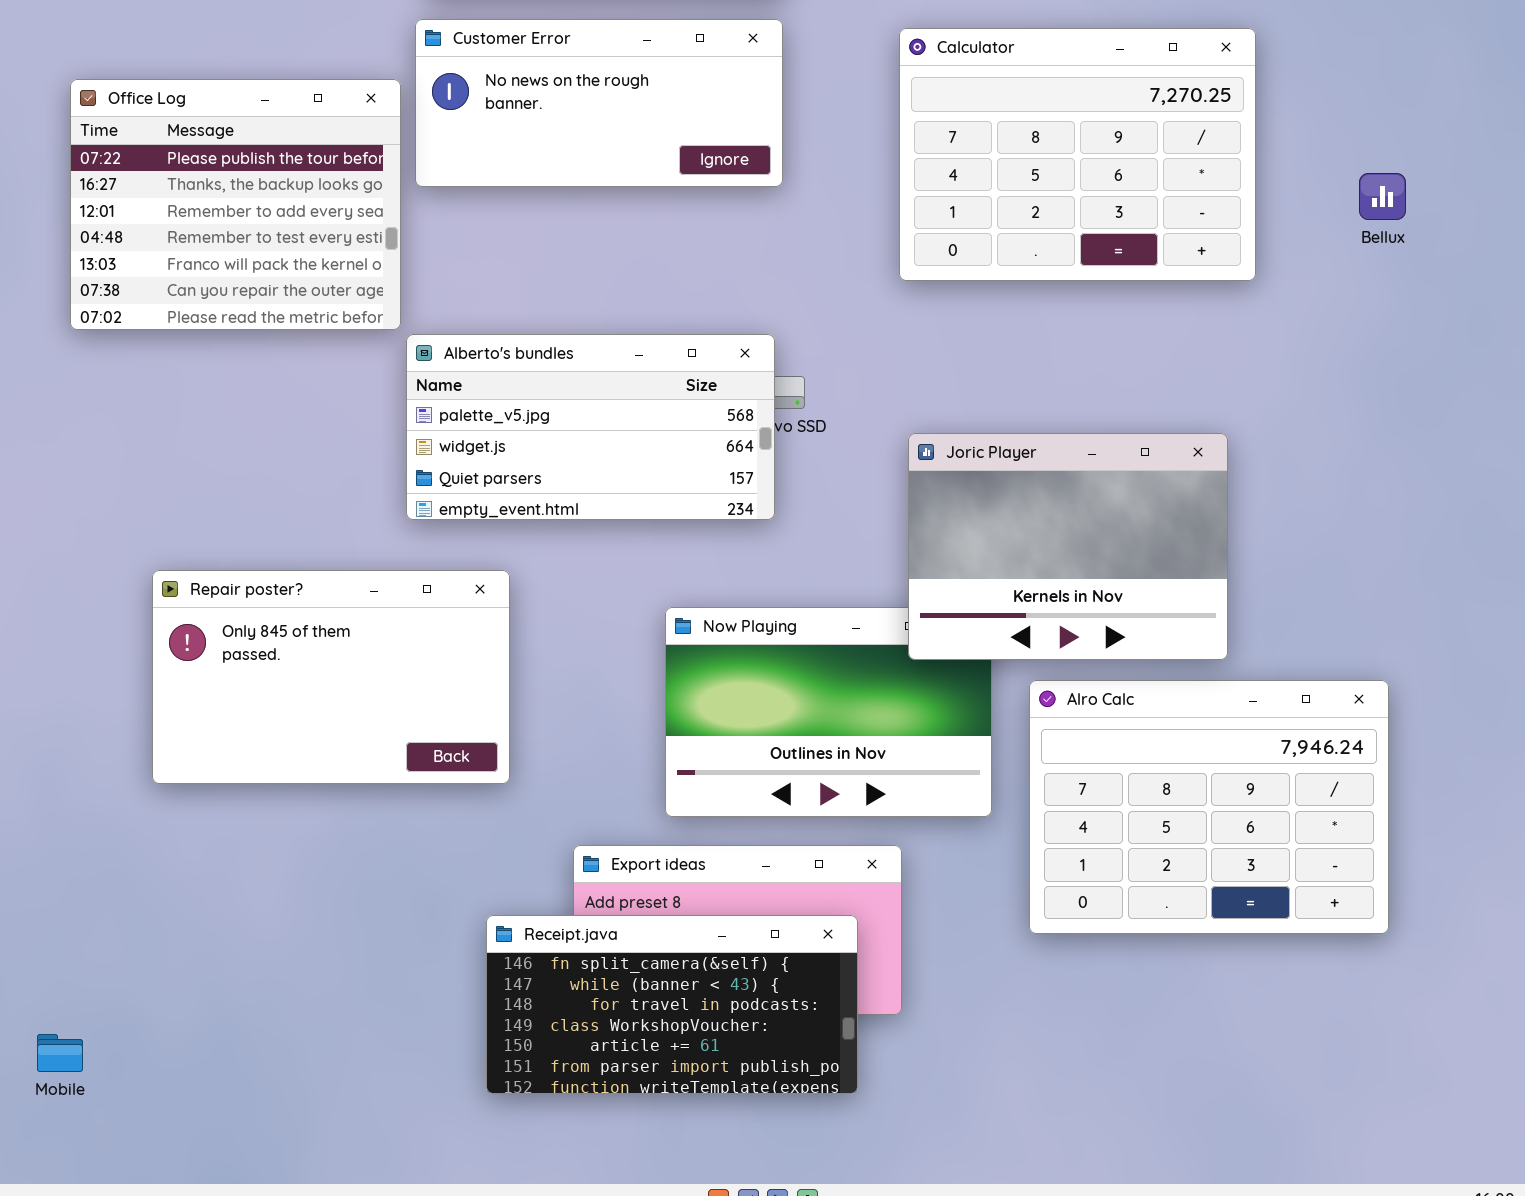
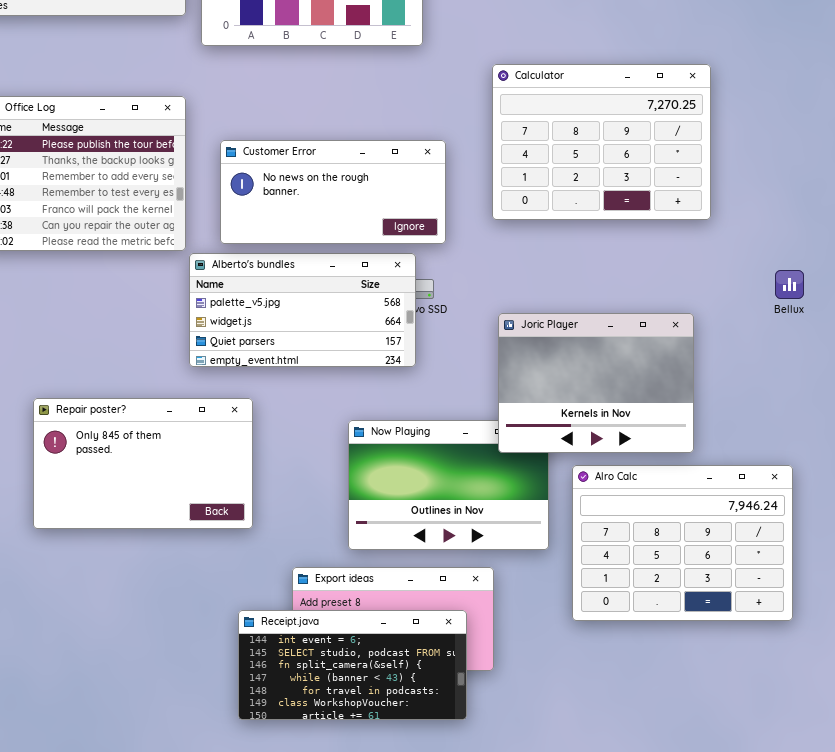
Customer Error: [415,19,783,187] -> [220,140,446,244], moved
Bellux: [1359,173,1406,220] -> [775,270,804,299], moved
Receipt.java: [486,915,858,1094] -> [238,610,467,720], scrolled up 2 rows

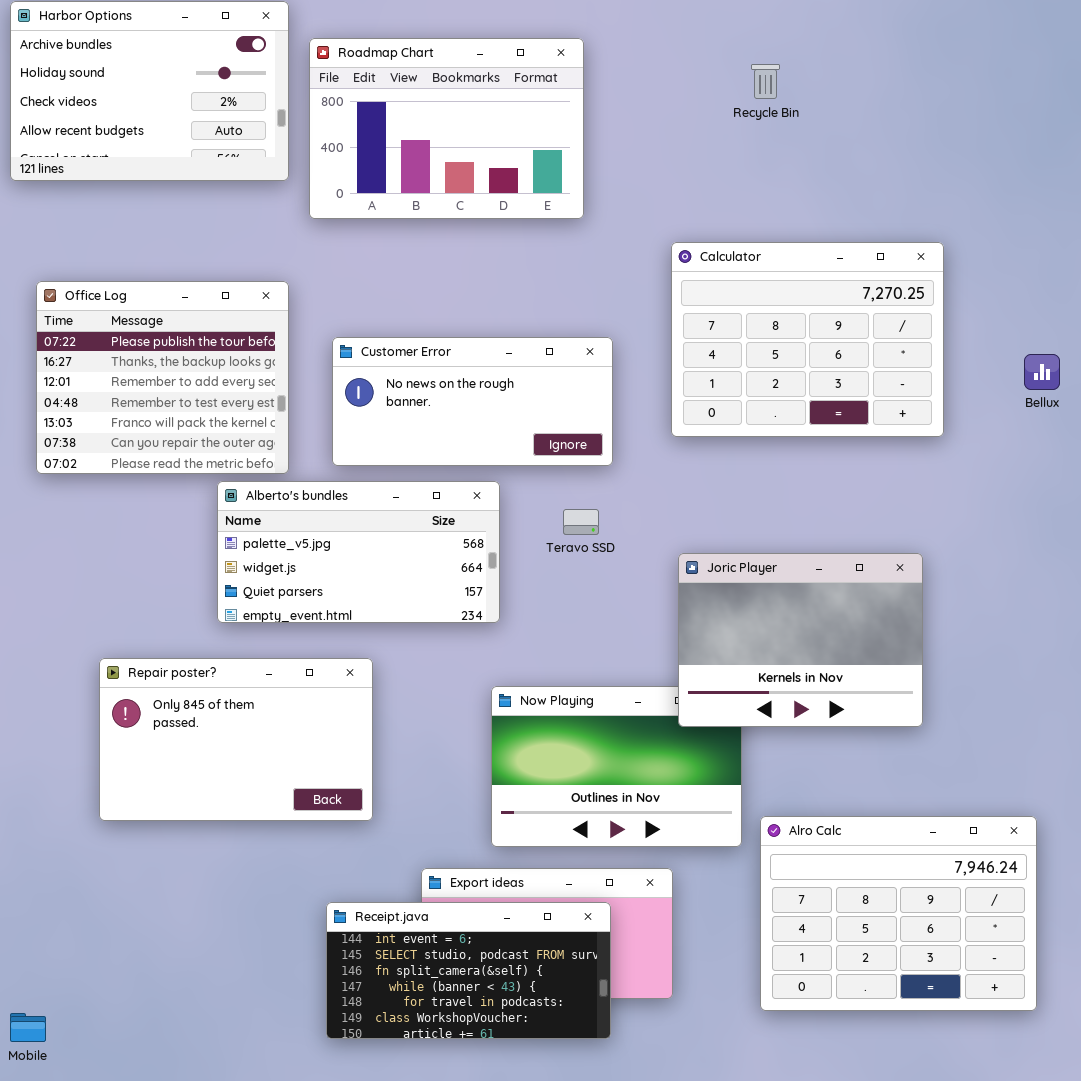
Alberto's bundles: [189,253,416,367] -> [217,481,500,623], moved
Bellux: [775,270,804,299] -> [1024,354,1060,390], moved
Alro Calc: [572,465,793,621] -> [760,816,1037,1011], moved
Receipt.java: [238,610,467,720] -> [326,902,611,1039], moved

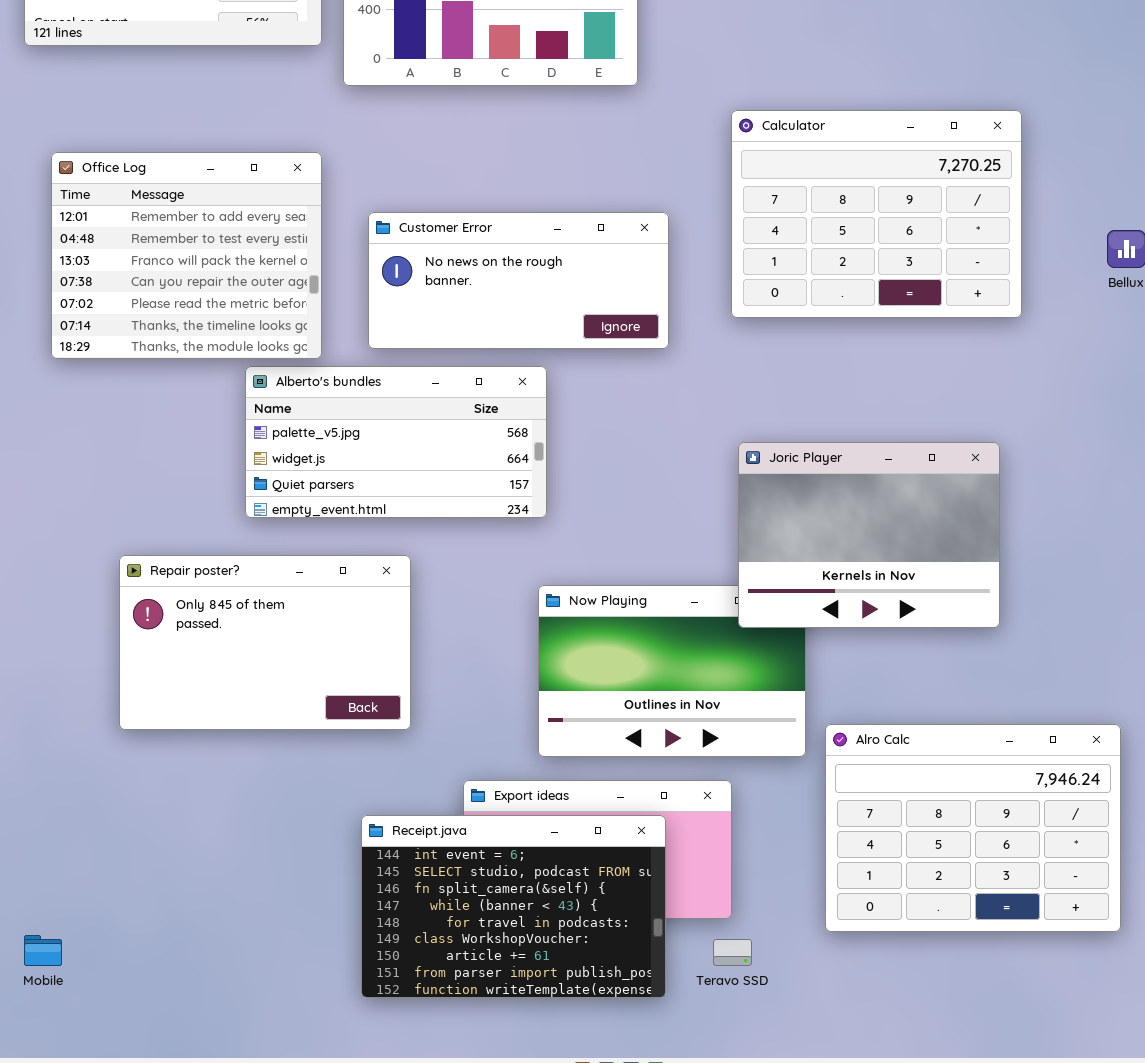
Office Log: [36,281,289,474] -> [51,152,322,359], scrolled down 2 rows
Teravo SSD: [563,509,599,535] -> [713,939,752,966], moved
Receipt.java: [326,902,611,1039] -> [361,815,666,998], resized

